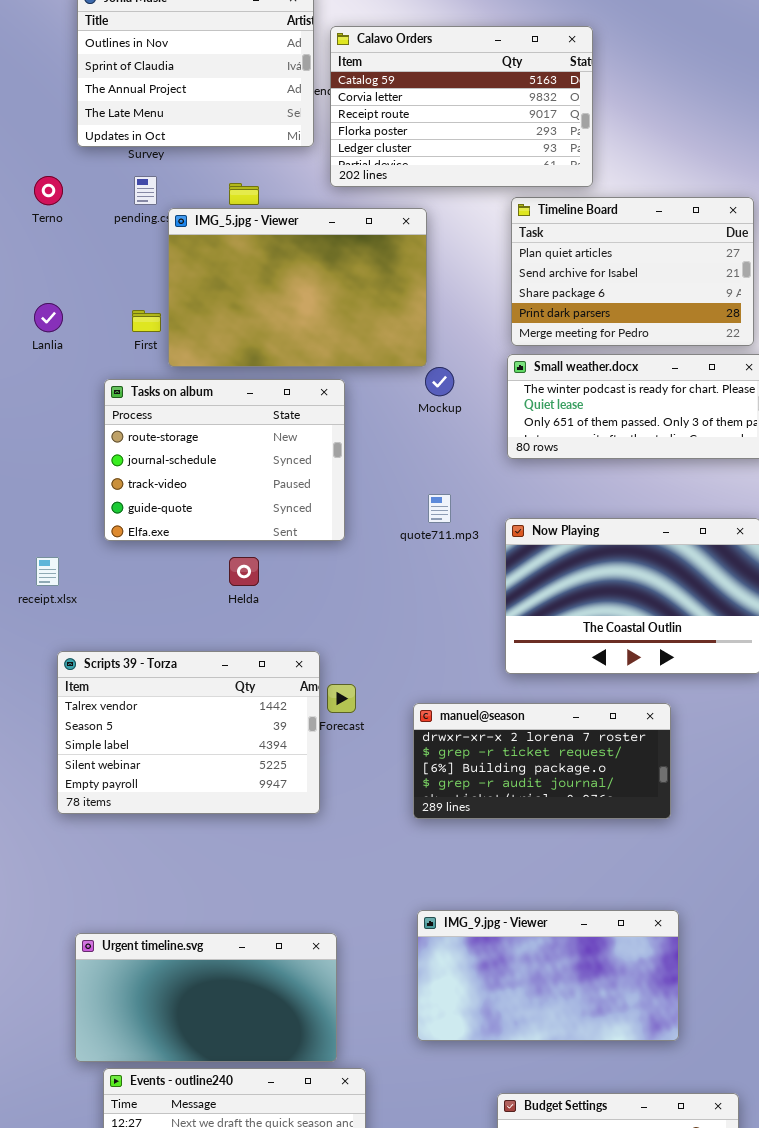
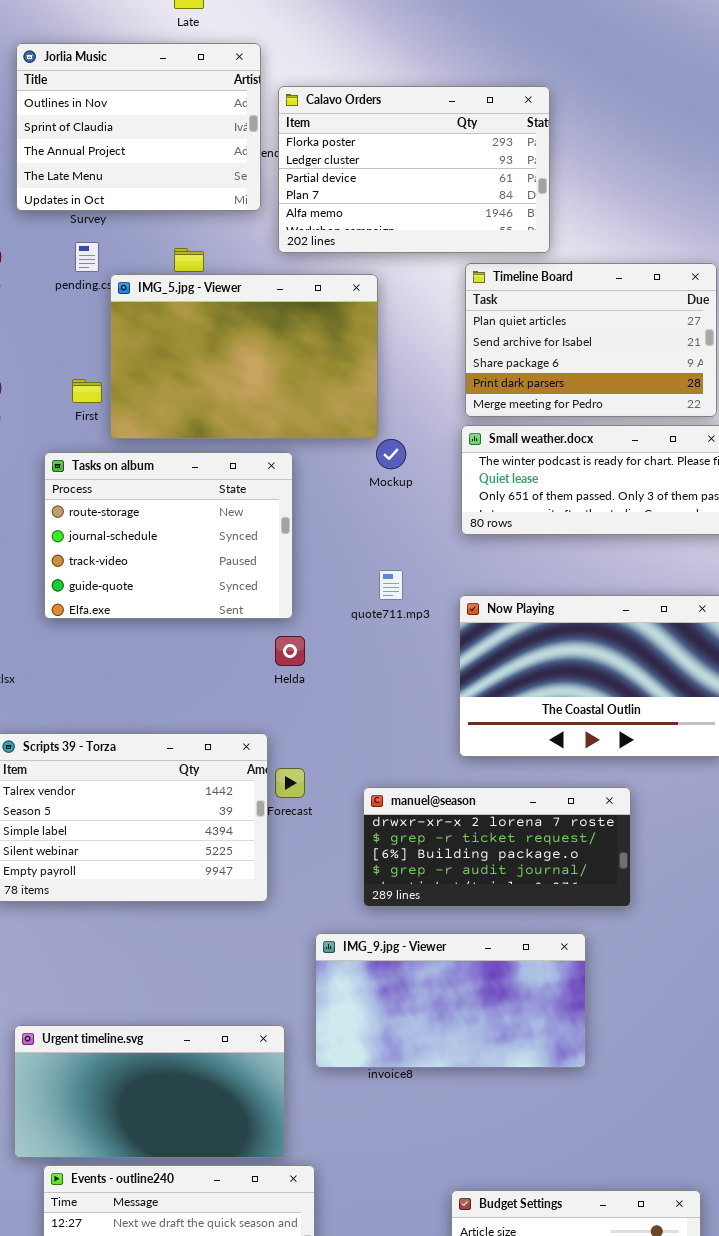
Calavo Orders: [330,26,593,187] -> [278,86,550,253], scrolled down 3 rows
Helda: [229,557,259,586] -> [275,636,305,666], moved
IMG_9.jpg - Viewer: [417,910,679,1041] -> [315,933,586,1068], moved

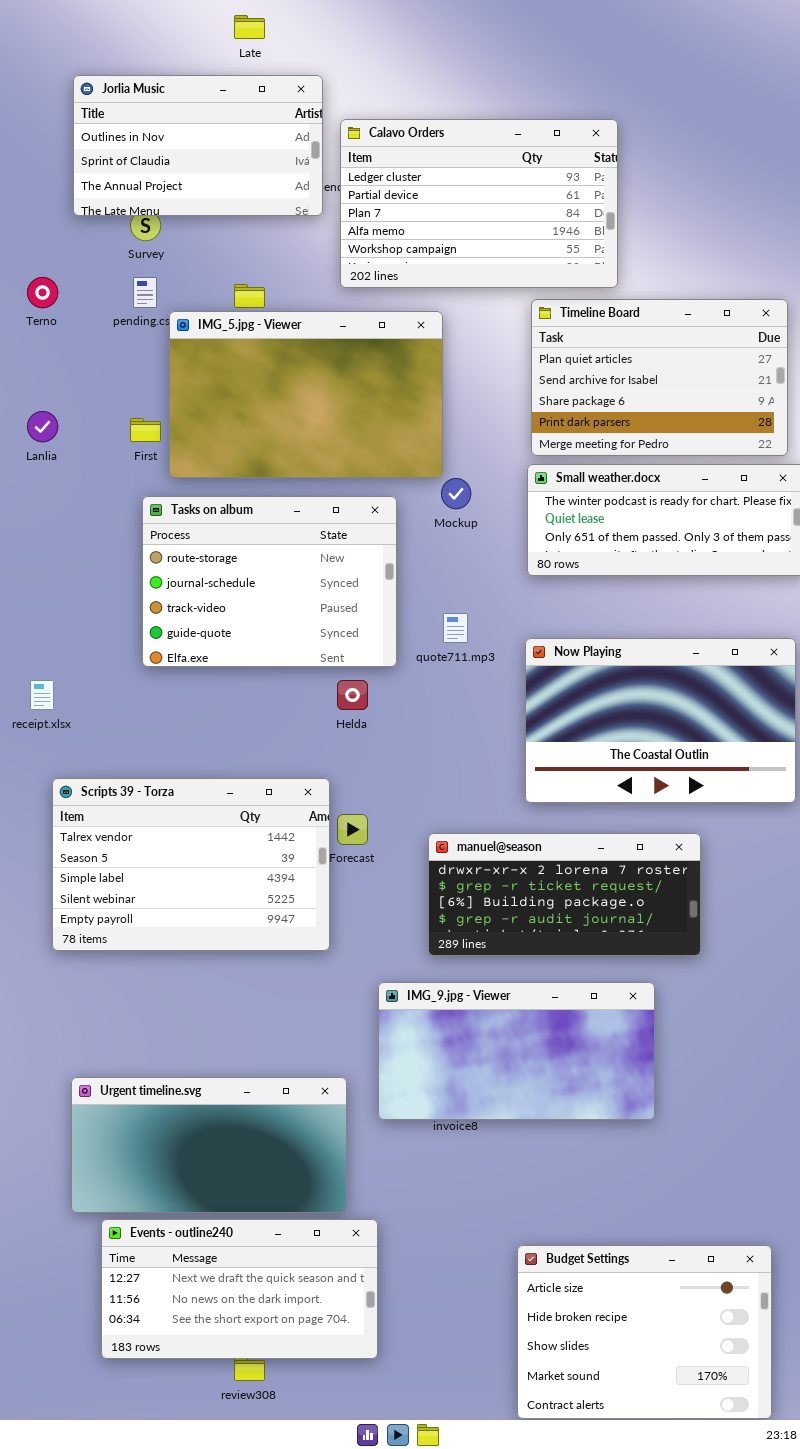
Jorlia Music: [16,43,261,211] -> [73,75,323,216], resized
Calavo Orders: [278,86,550,253] -> [340,119,618,288], scrolled down 1 row
Tasks on album: [44,452,293,619] -> [142,496,397,667], moved

